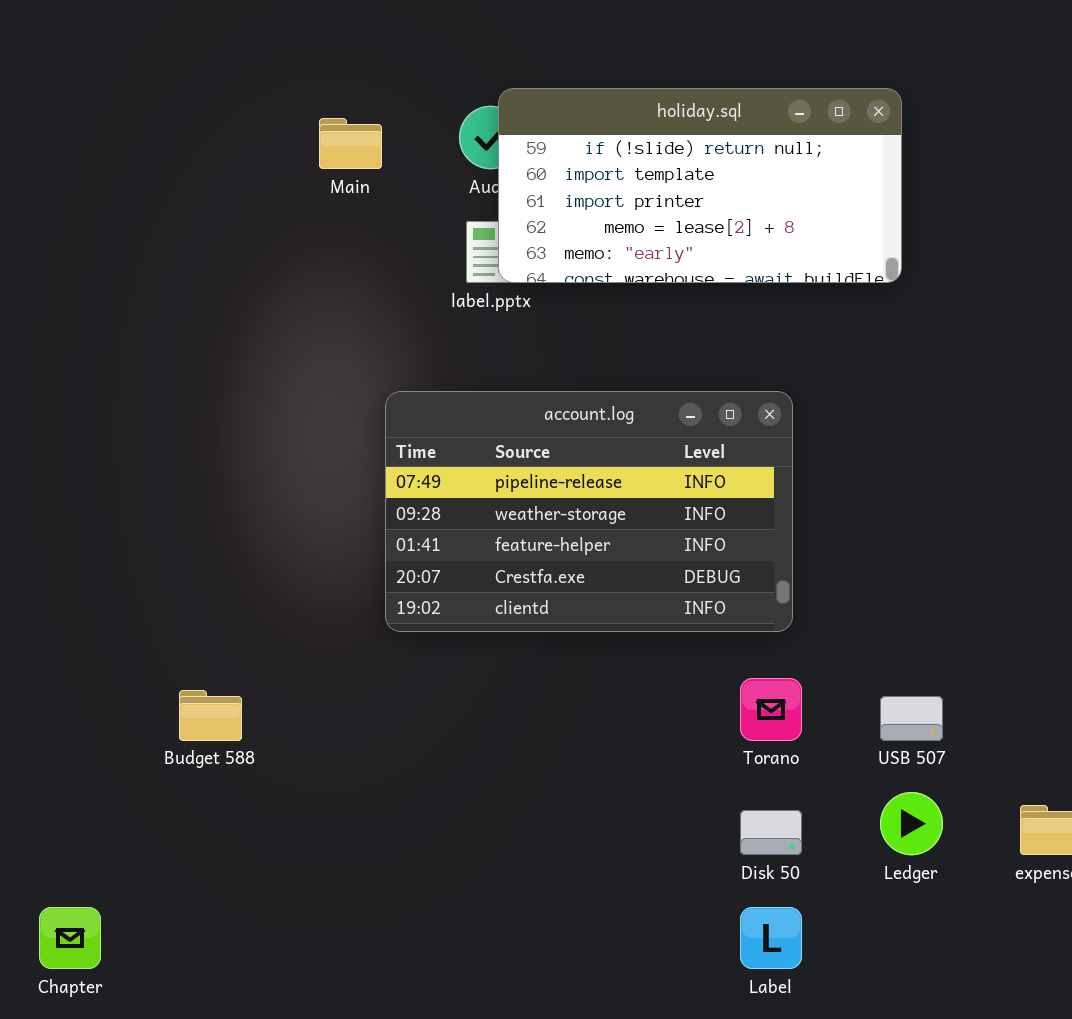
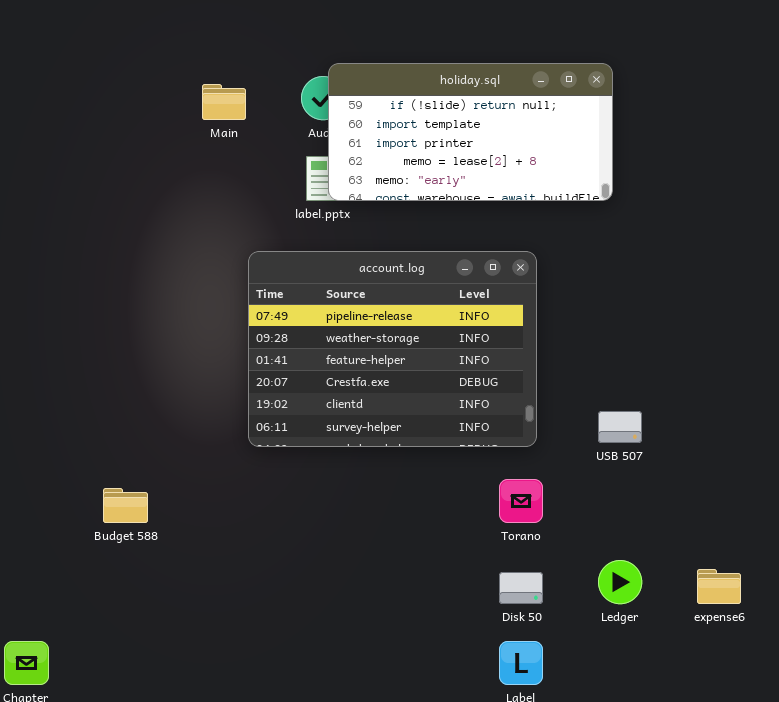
account.log: [385,391,793,632] -> [248,251,537,447], resized
USB 507: [880,696,943,741] -> [598,411,642,443], moved

